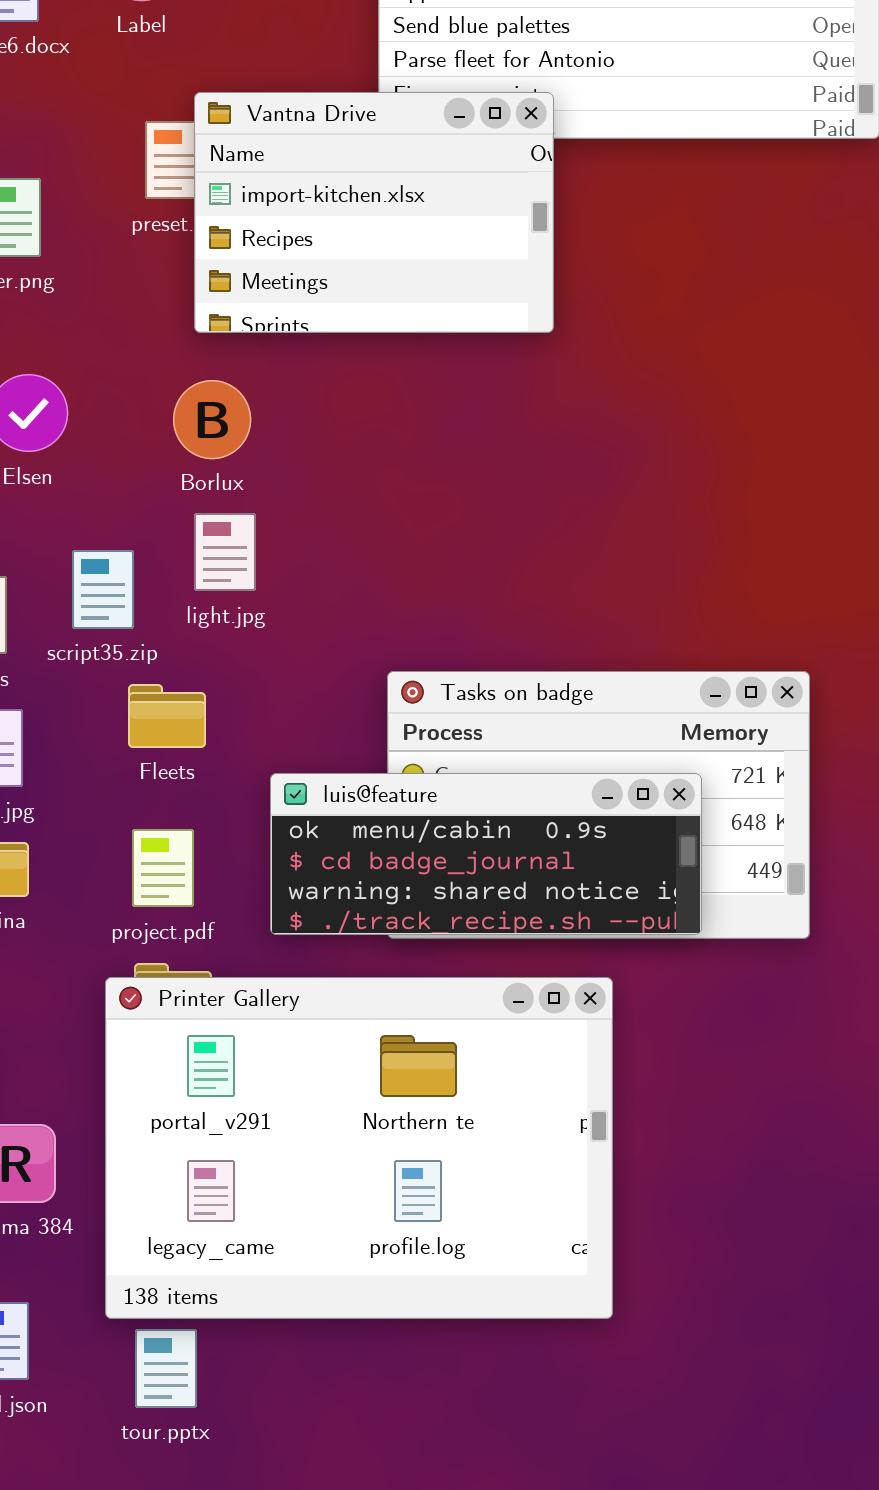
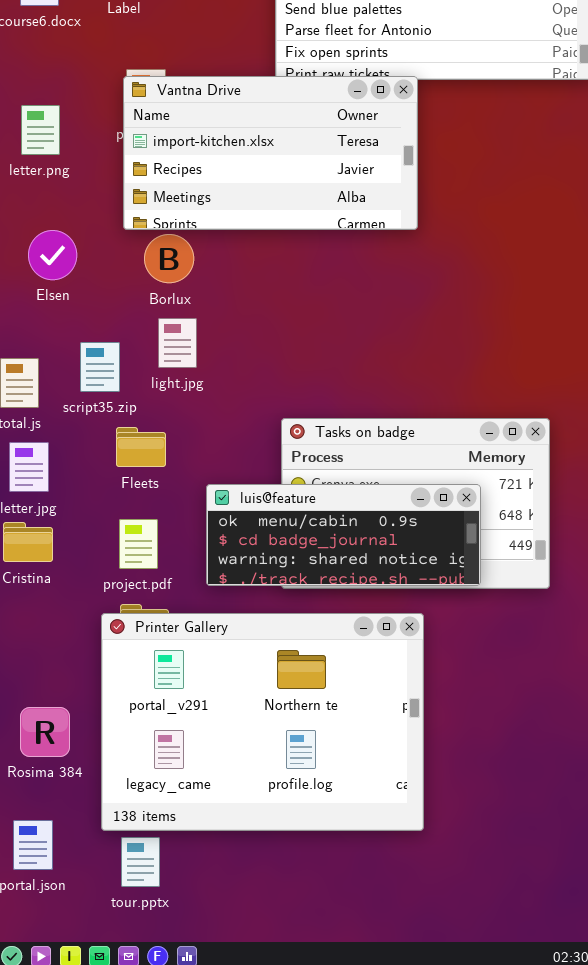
Vantna Drive: [194,92,554,333] -> [123,76,418,230], moved, resized

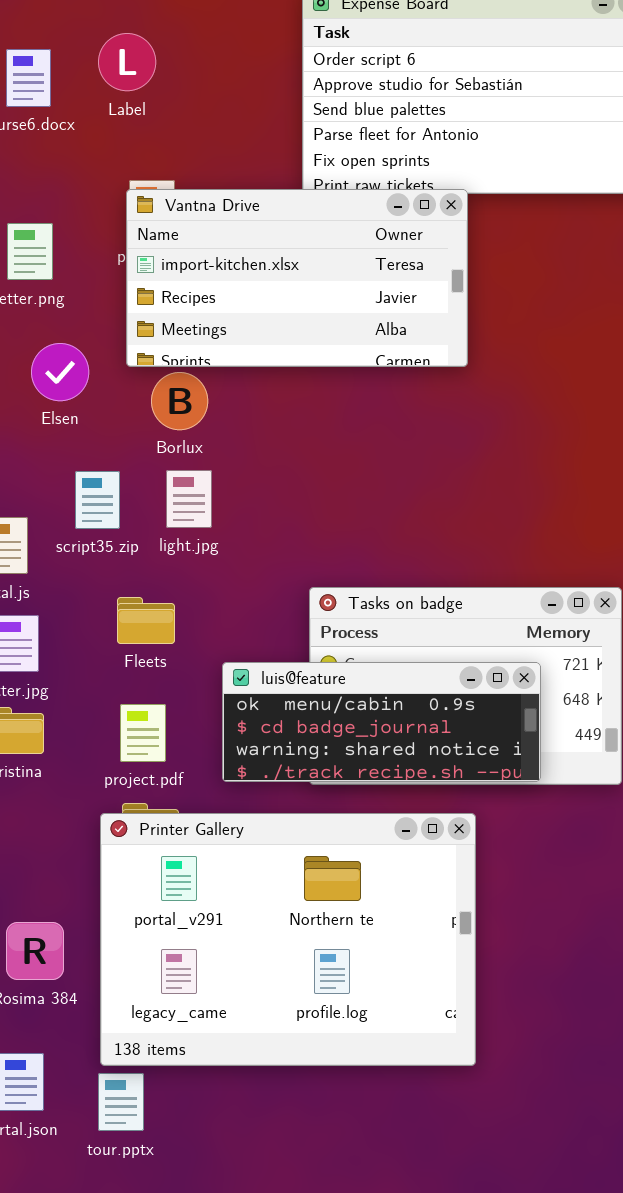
Elsen: [28,230,77,280] -> [31,343,89,401], moved
script35.zip: [80,342,120,392] -> [75,471,120,529], moved
tour.pptx: [121,837,160,887] -> [98,1073,144,1131], moved

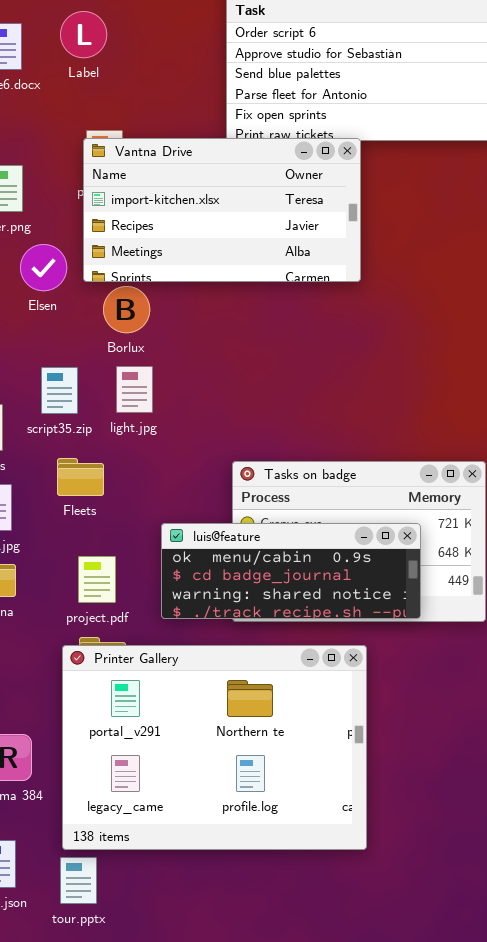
Elsen: [31,343,89,401] -> [20,244,67,291], moved
Fleets: [117,597,175,644] -> [57,458,104,496], moved

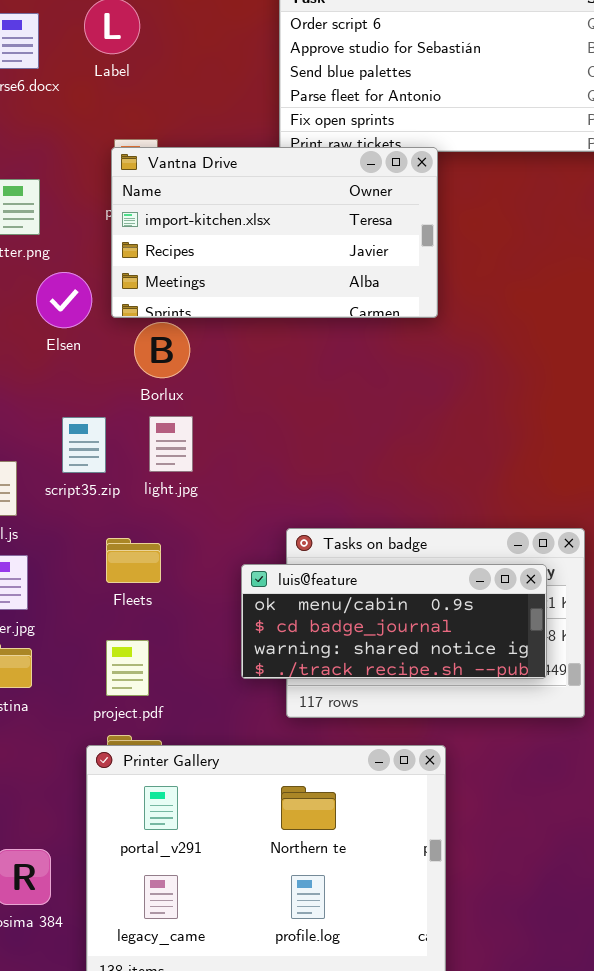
Fleets: [57,458,104,496] -> [106,538,161,583], moved
luis@feature: [161,523,421,619] -> [241,564,547,679], moved

